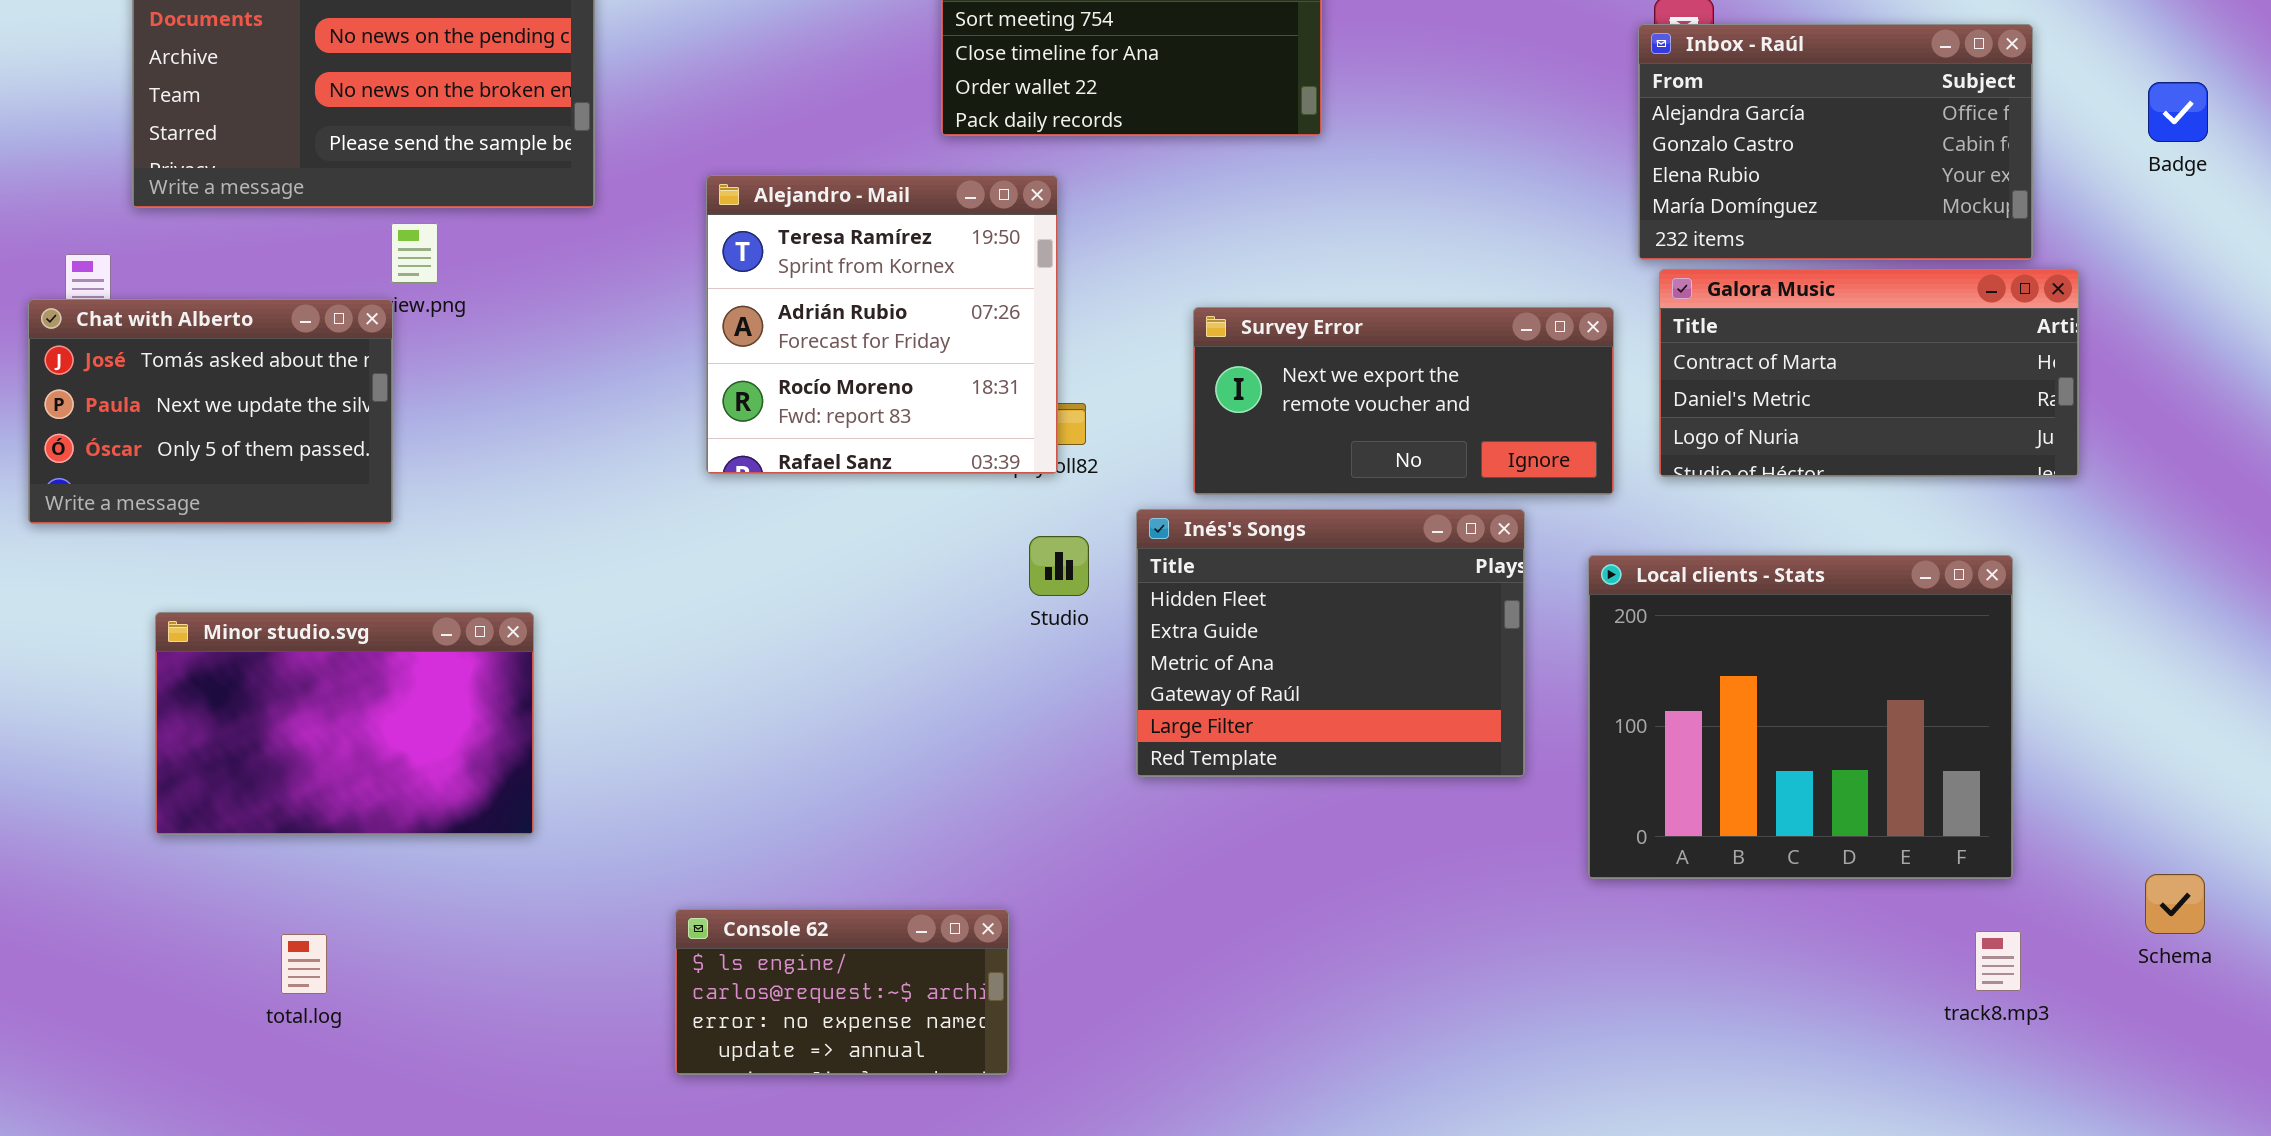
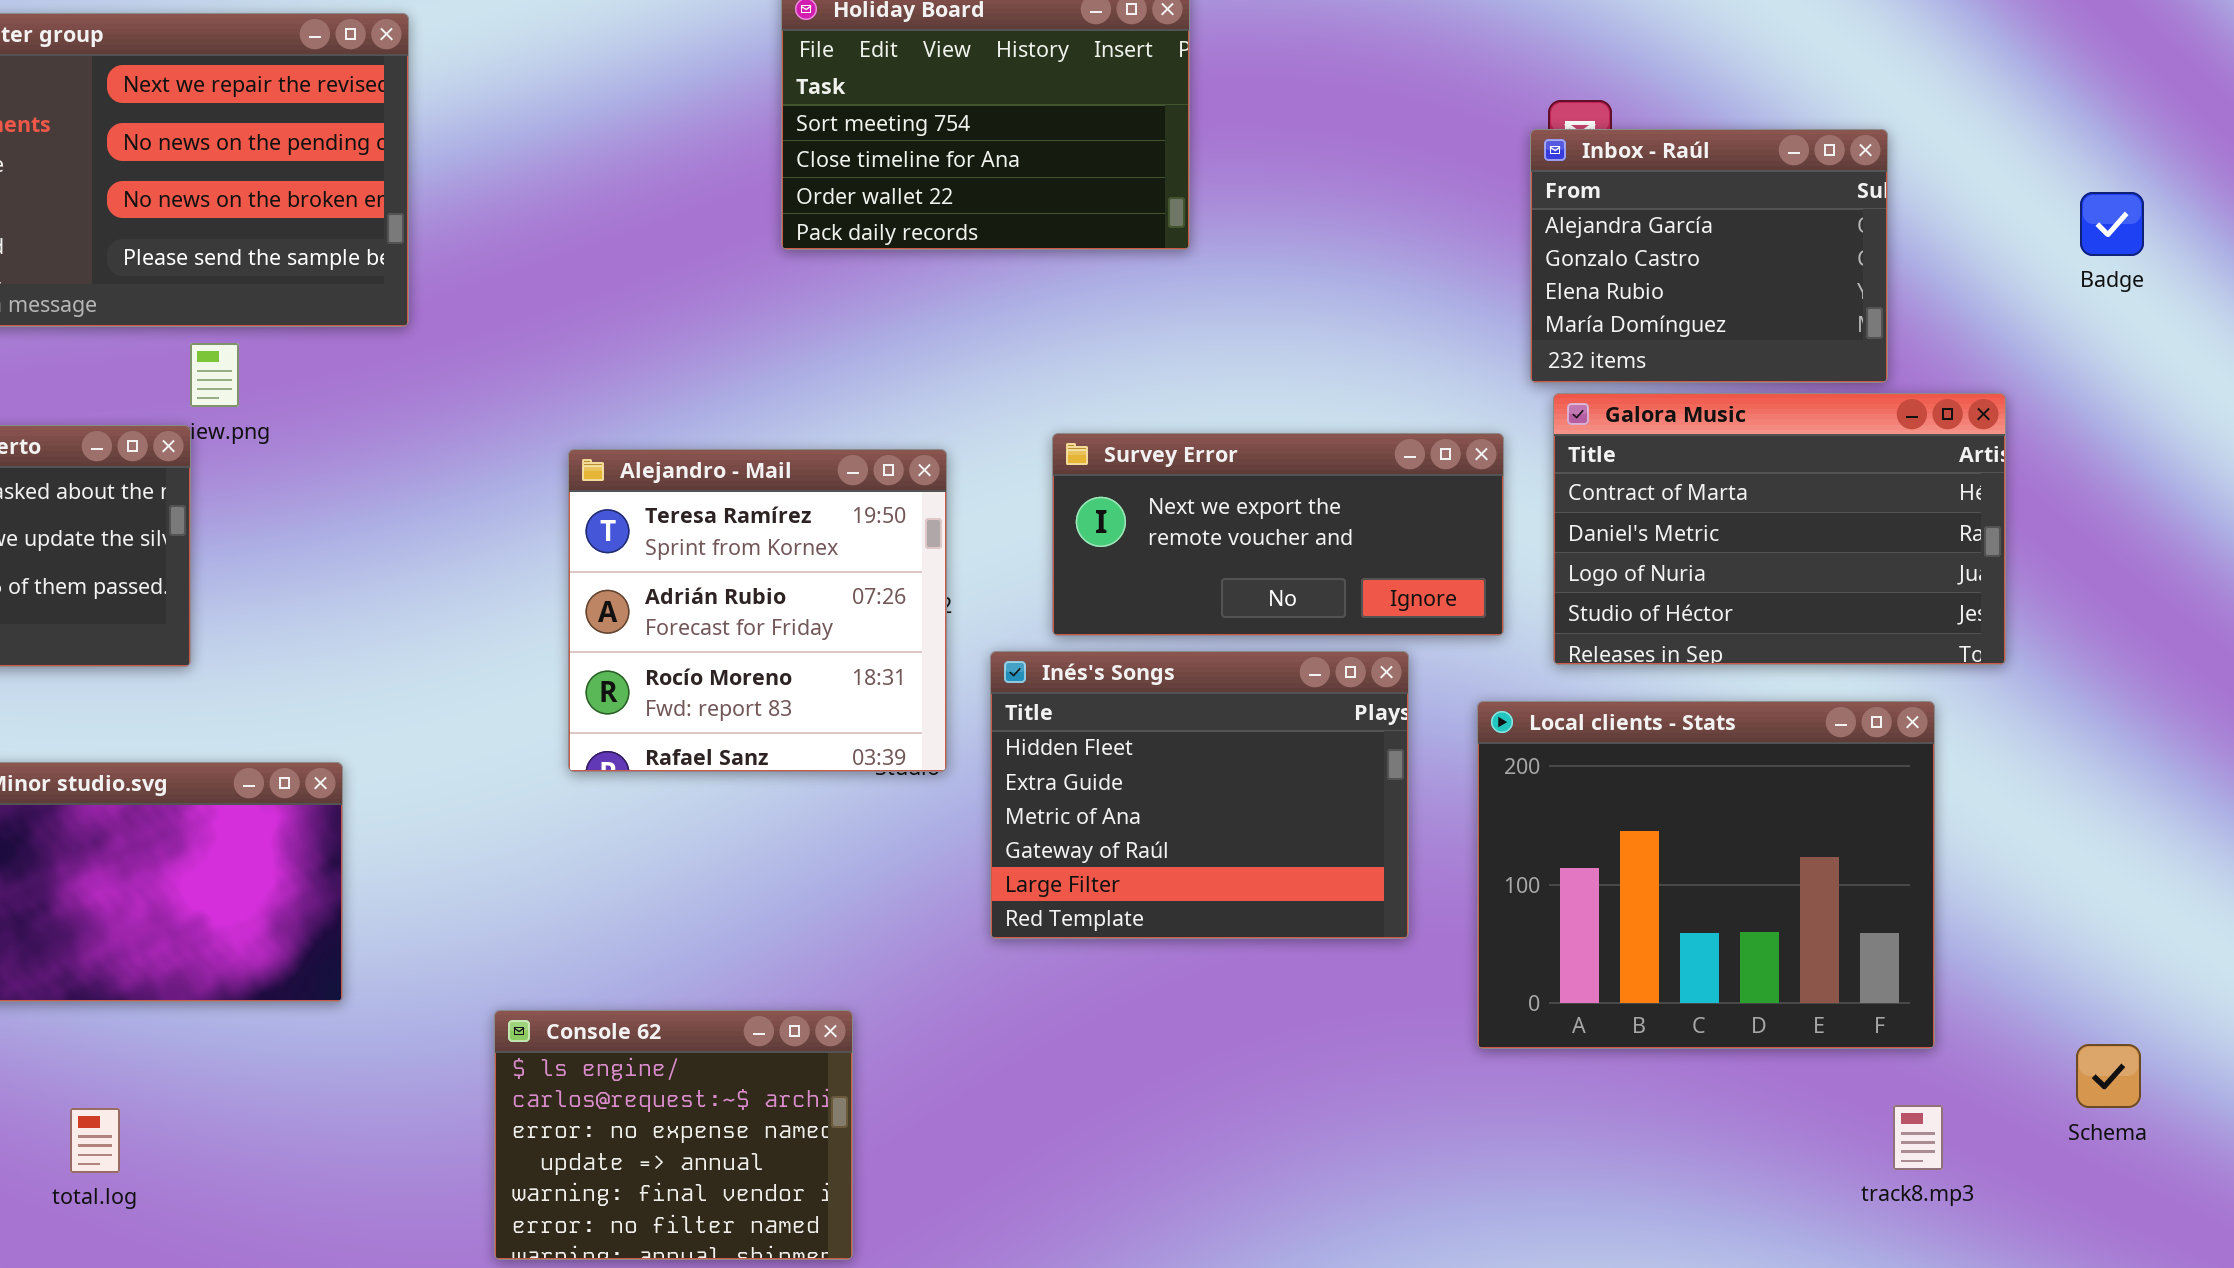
Inbox - Raúl: [1638,24,2033,260] -> [1530,129,1888,383], resized
Alejandro - Mail: [706,175,1058,474] -> [568,449,947,772], moved
Galora Music: [1659,269,2079,477] -> [1553,393,2006,665], resized
Console 62: [675,909,1009,1075] -> [494,1010,853,1260], resized

